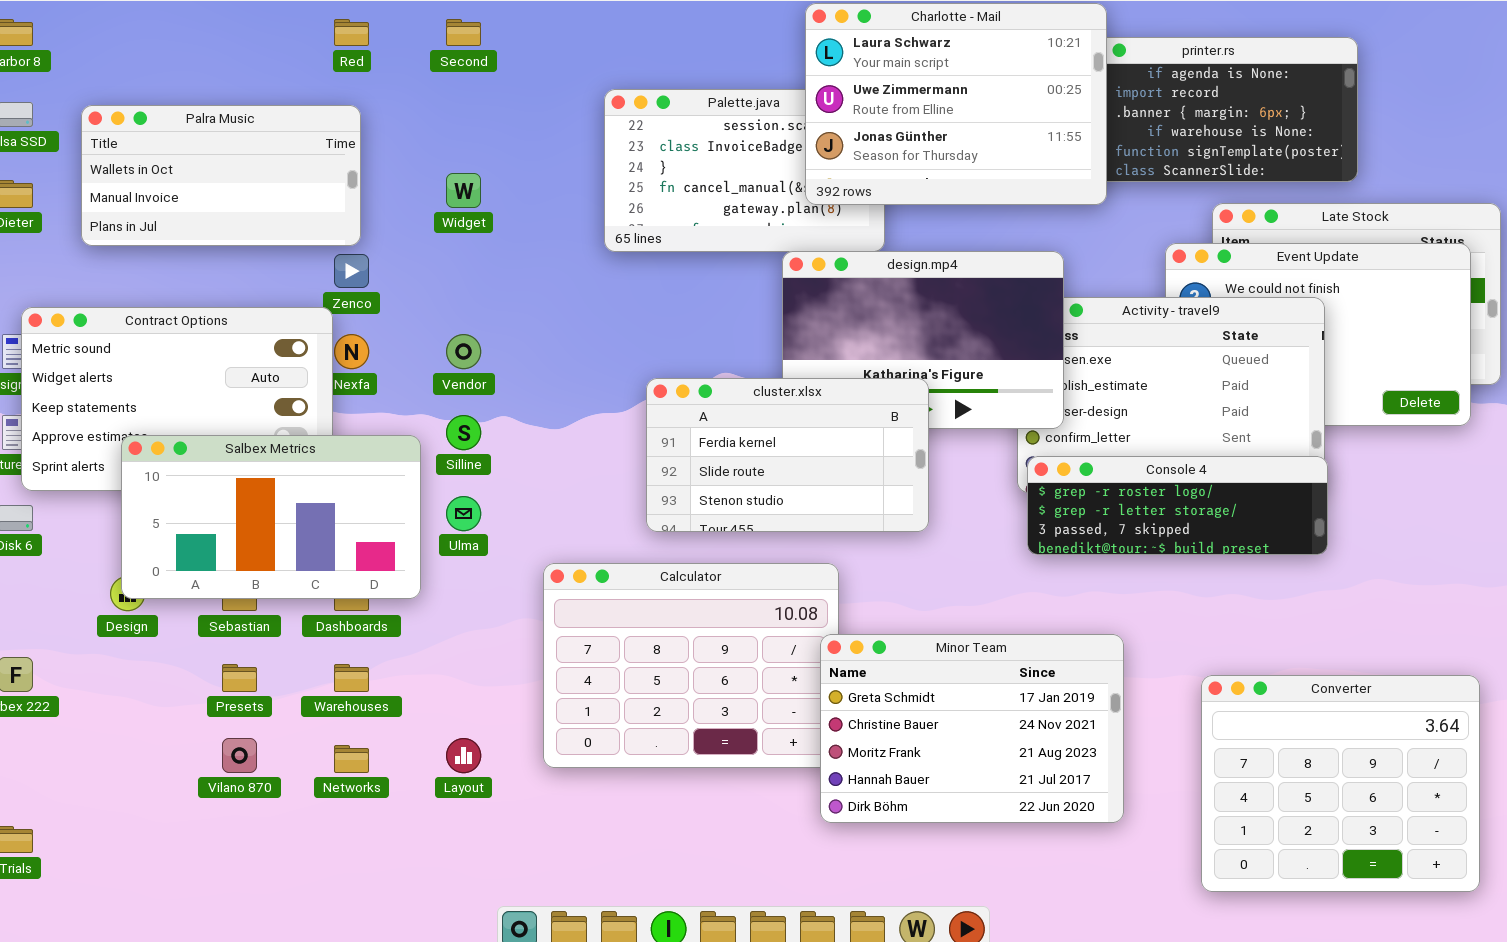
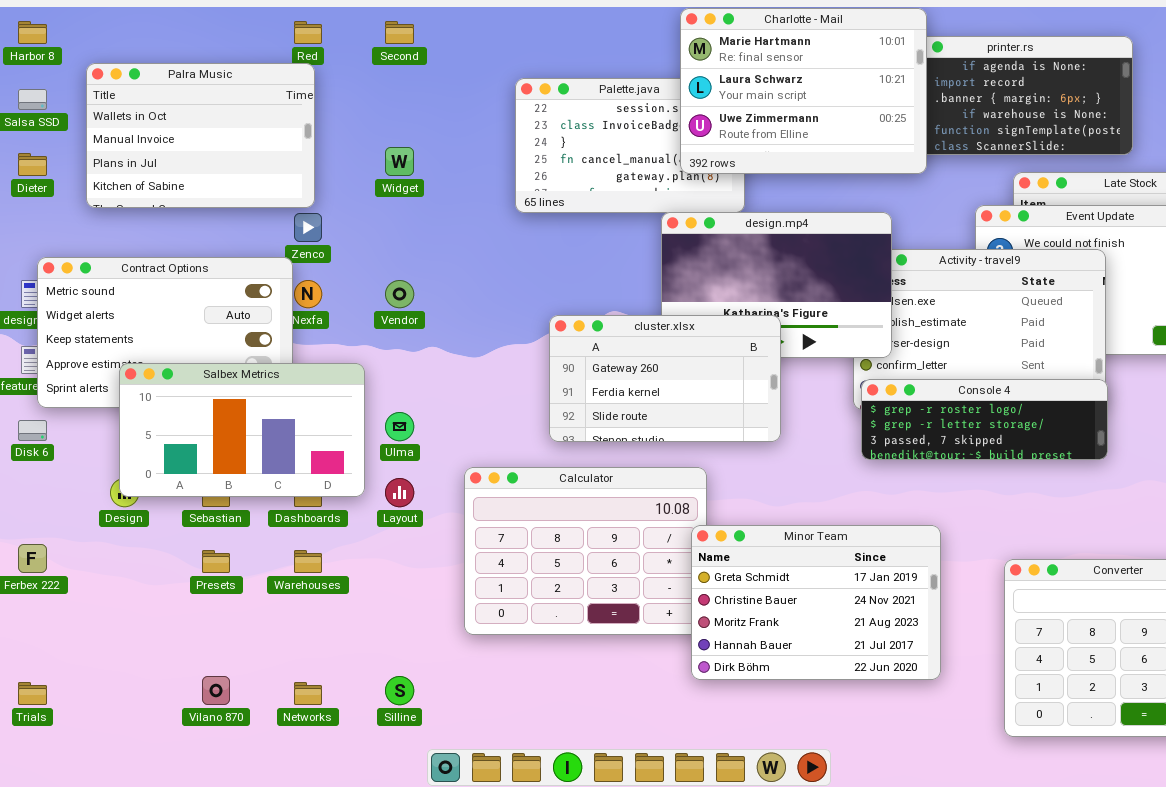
Charlotte - Mail: [805,3,1107,205] -> [680,8,927,174], scrolled up 1 row
Palra Music: [81,105,361,246] -> [86,63,315,208], resized
cluster.xlsx: [646,378,929,532] -> [549,315,781,442], scrolled up 1 row
Silline: [446,415,481,450] -> [385,676,414,705], moved
Vilano 870: [222,738,257,773] -> [202,676,230,705], moved
Layout: [446,738,481,773] -> [385,478,414,507], moved
Networks: [334,745,369,773] -> [294,682,322,705], moved

